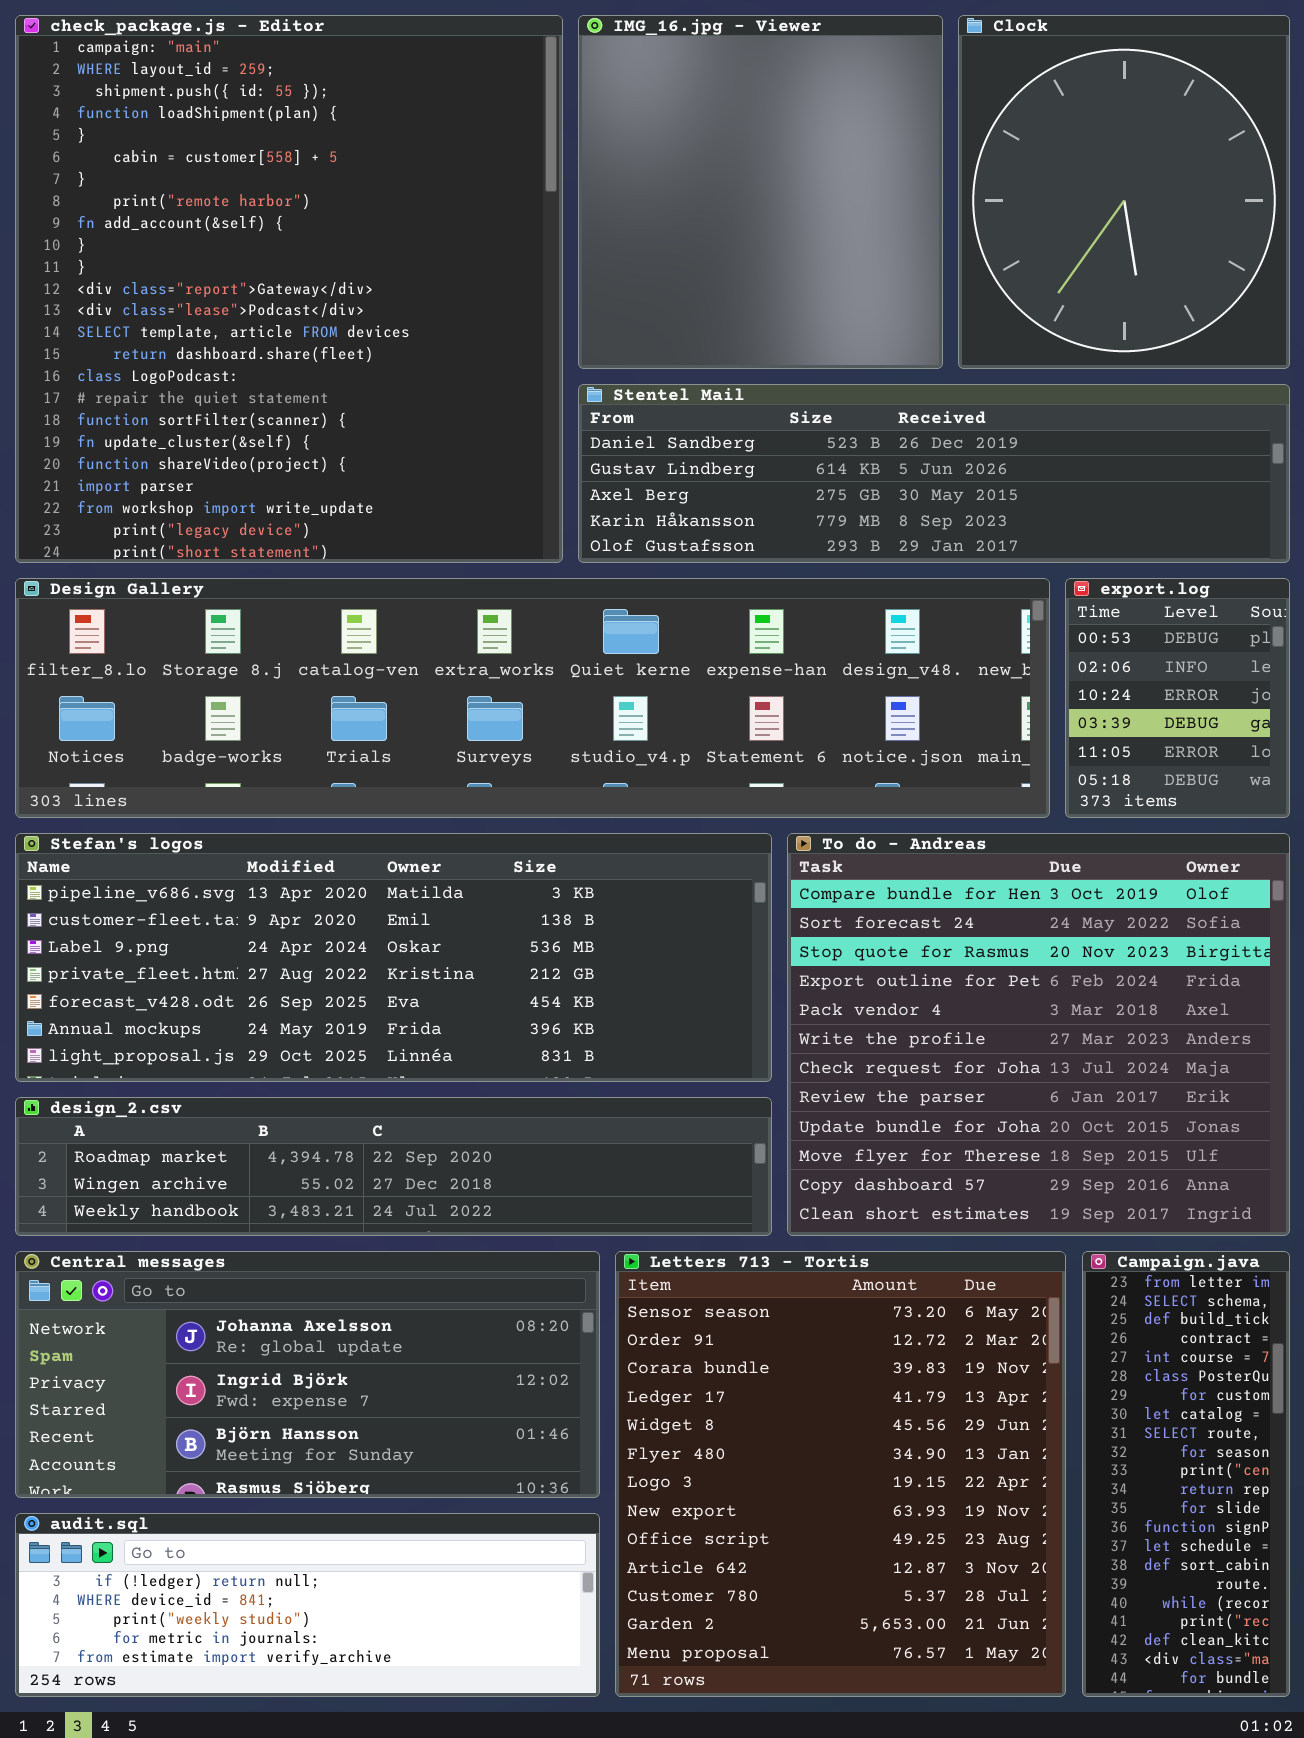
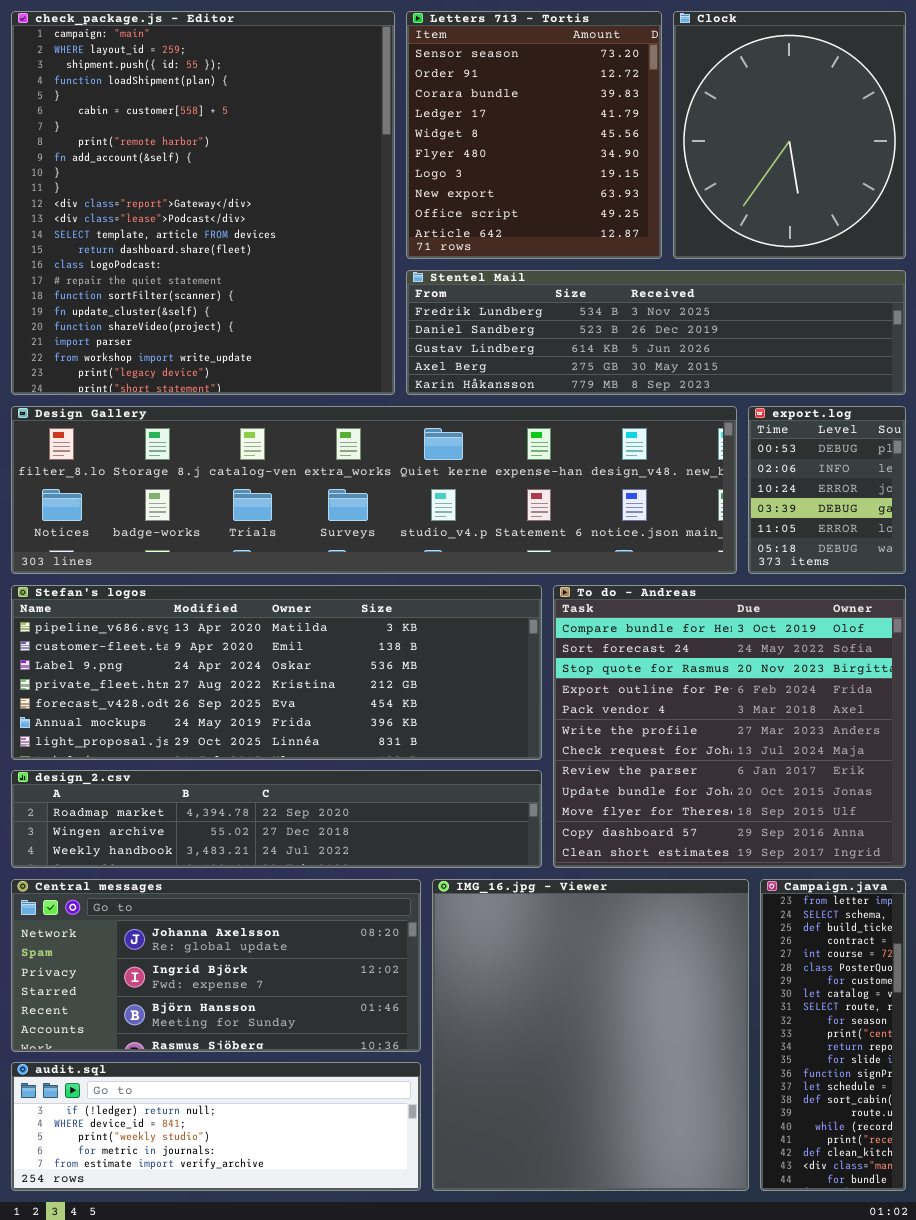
IMG_16.jpg - Viewer: [578,15,943,369] -> [432,879,749,1191], moved, resized
Stentel Mail: [578,384,1290,563] -> [406,270,906,395], scrolled up 1 row
Letters 713 - Tortis: [615,1251,1066,1697] -> [406,11,662,259], moved, resized

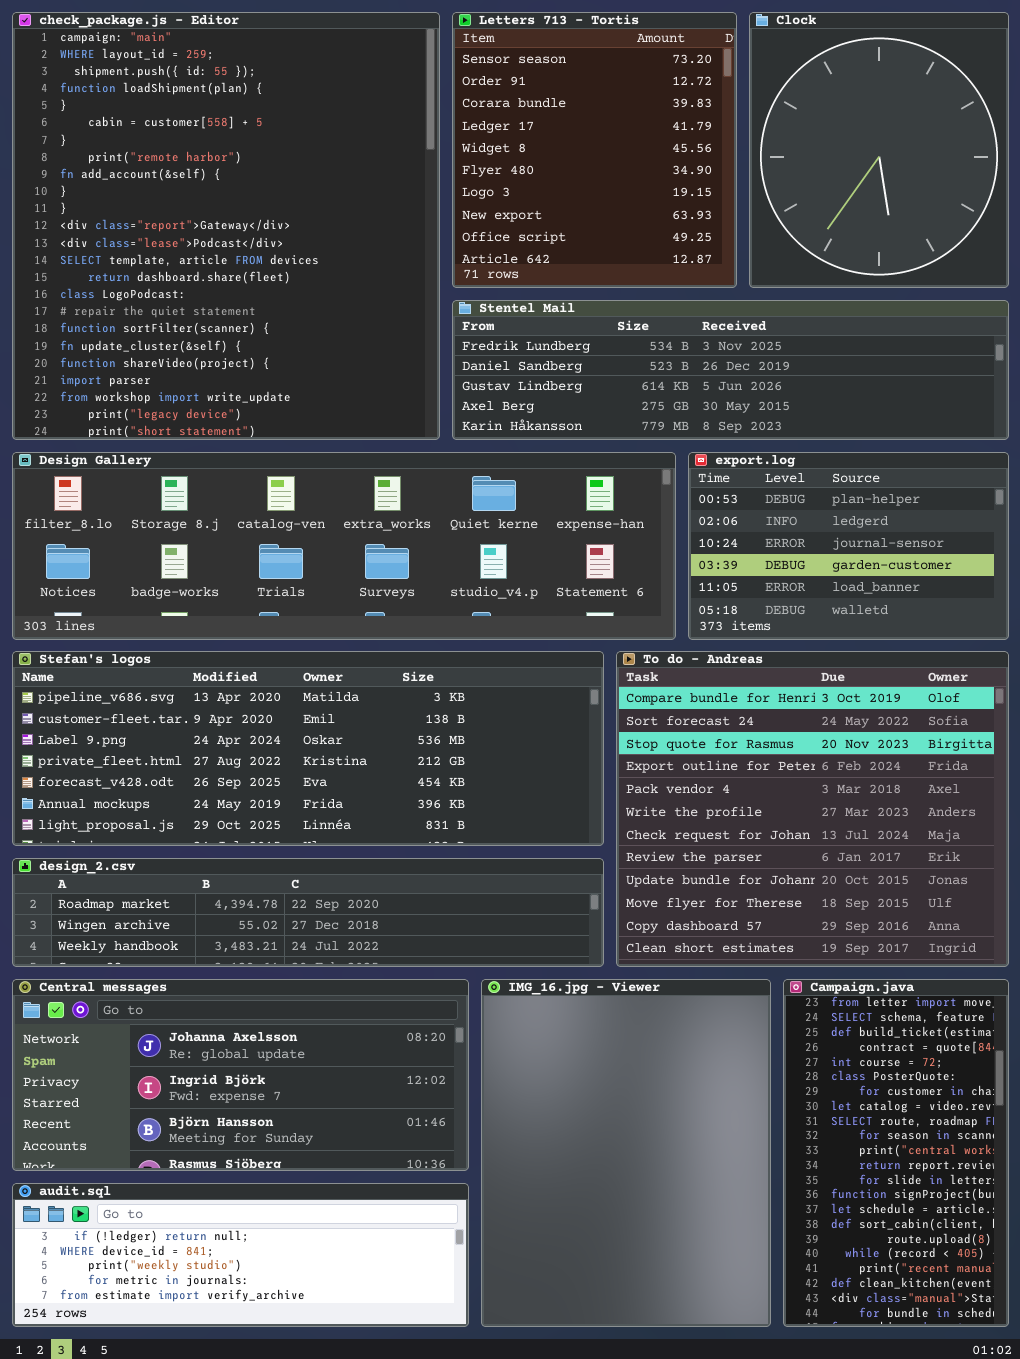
Design Gallery: [11,406,737,574] -> [12,452,676,640], resized
export.log: [748,406,906,574] -> [688,452,1009,640], resized
IMG_16.jpg - Viewer: [432,879,749,1191] -> [481,979,771,1327], resized
Campaign.java: [760,879,906,1191] -> [783,979,1009,1327], resized

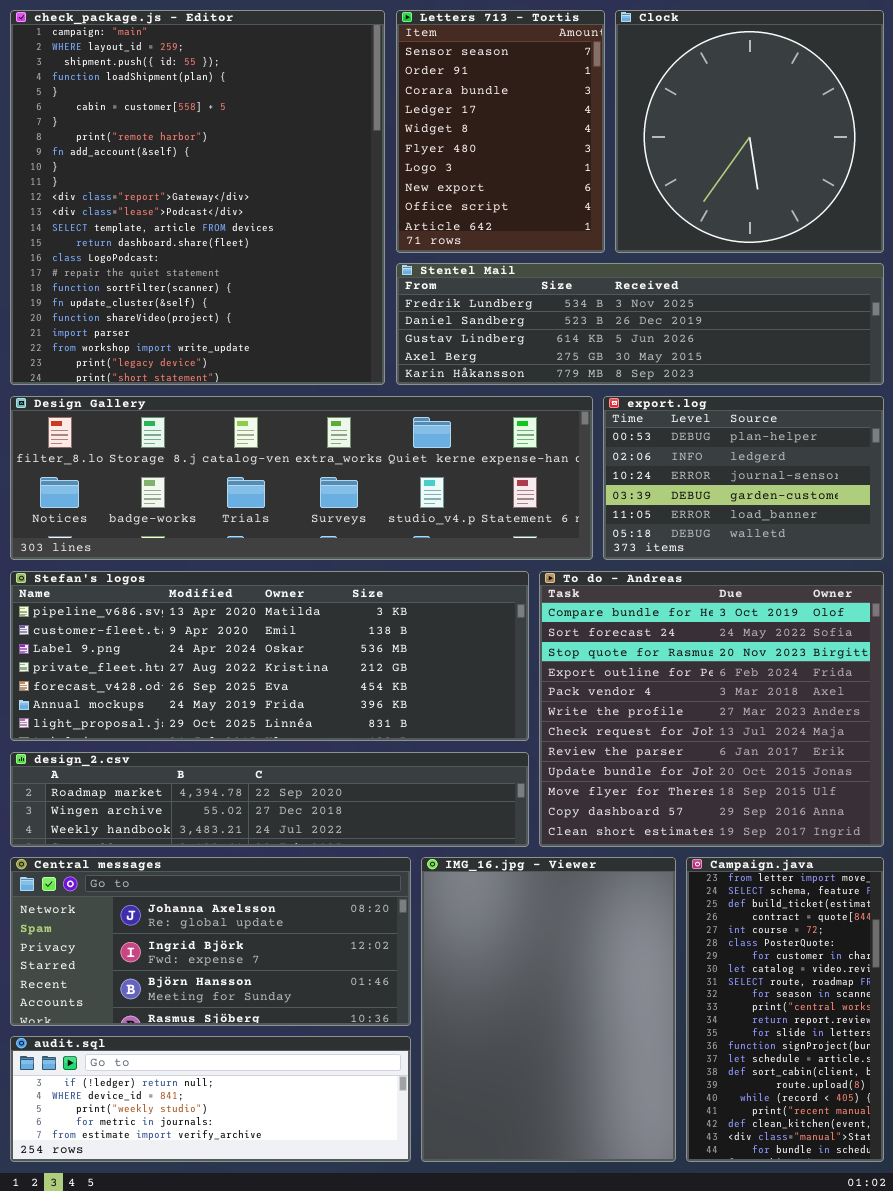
Letters 713 - Tortis: [452,12,737,288] -> [396,10,605,253], resized
Clock: [749,12,1009,288] -> [615,10,884,253], resized

